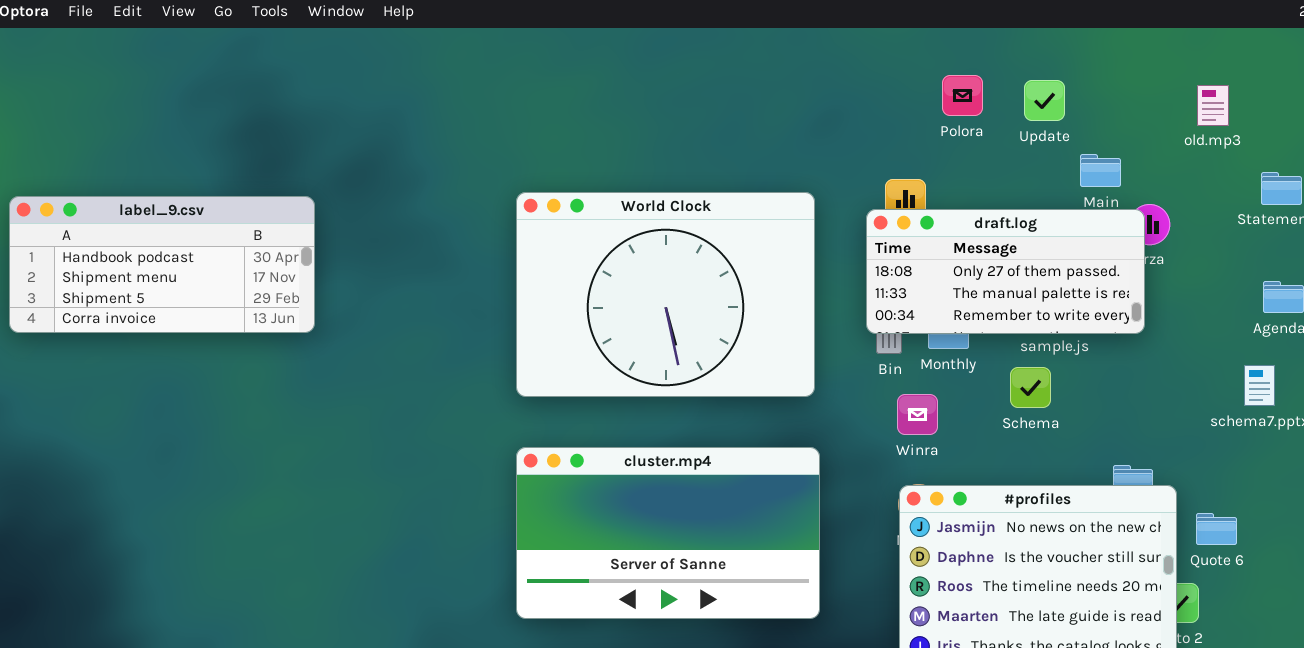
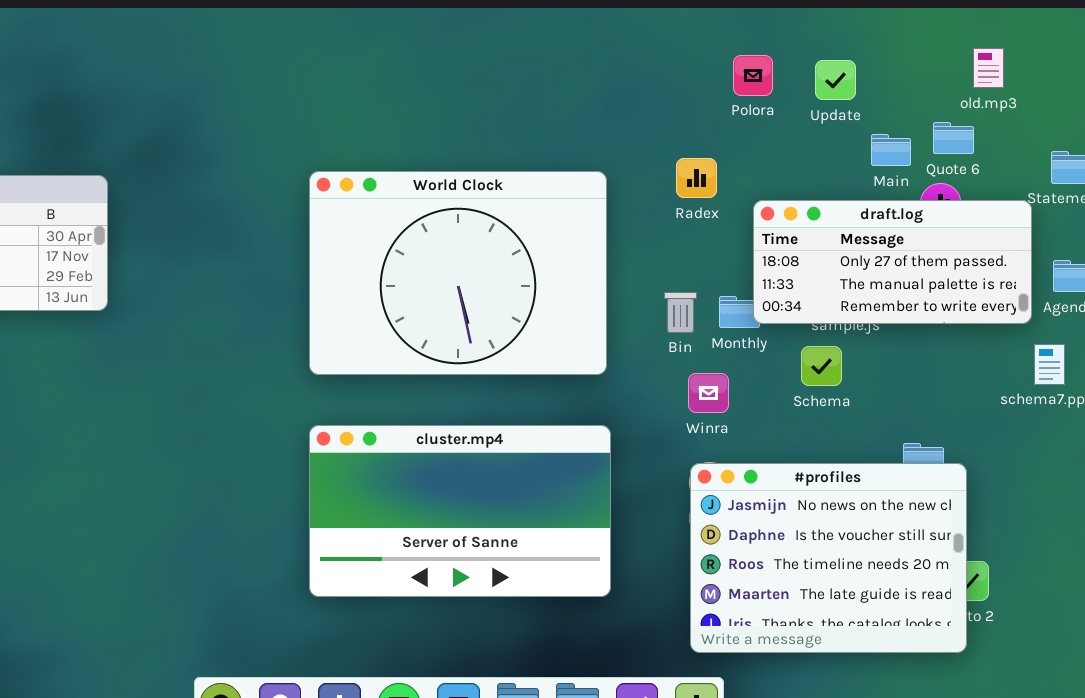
old.mp3: [1197,85,1229,126] -> [973,48,1004,88], moved
draft.log: [866,209,1145,334] -> [753,200,1032,324], moved
Quote 6: [1196,513,1237,545] -> [933,122,974,154], moved

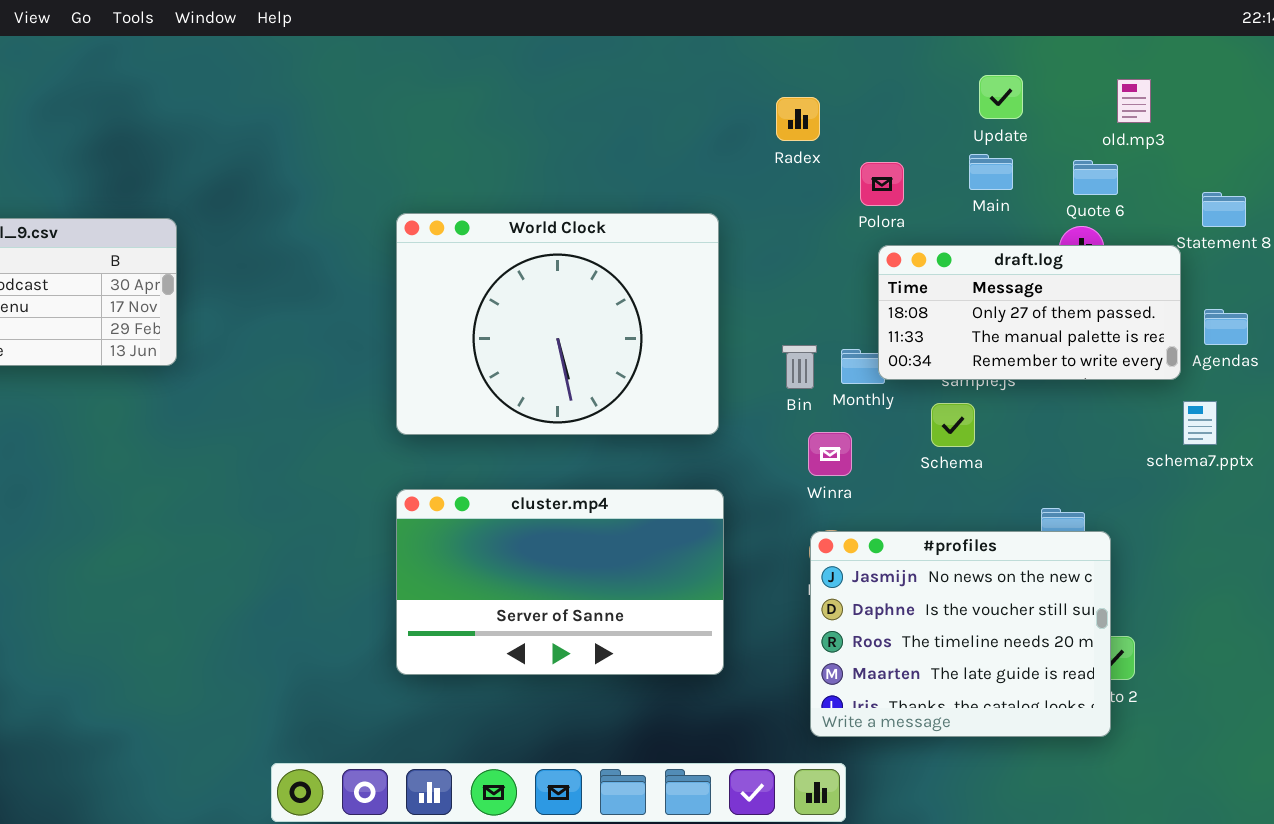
Polora: [733,55,773,96] -> [860,162,904,206], moved
Update: [815,60,856,100] -> [979,75,1023,119], moved
Main: [871,134,911,166] -> [969,154,1013,190], moved
Radex: [676,158,717,198] -> [776,97,820,141], moved

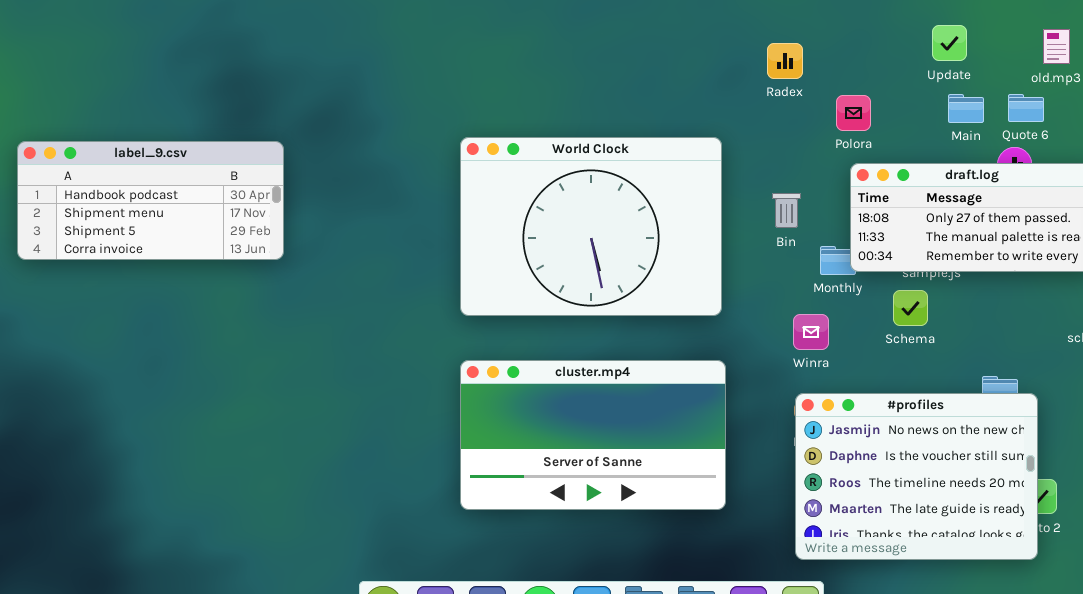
Main: [969,154,1013,190] -> [948,94,984,123], moved
Bin: [782,345,817,389] -> [772,193,801,228], moved

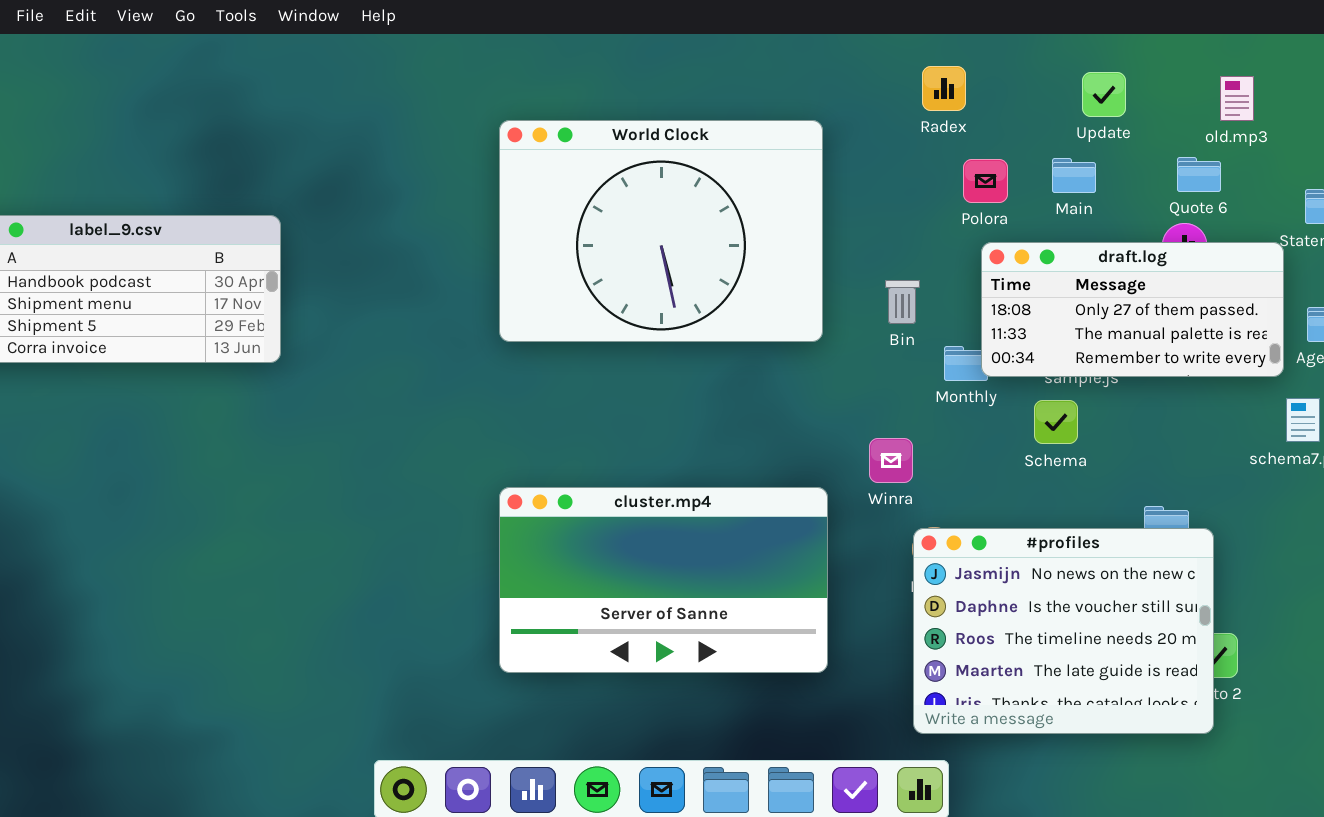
Radex: [767,43,803,79] -> [922,66,966,111], moved
Main: [948,94,984,123] -> [1052,158,1096,193], moved
World Clock: [460,137,722,316] -> [499,120,823,342], moved
Winra: [793,314,829,350] -> [869,438,913,483], moved

